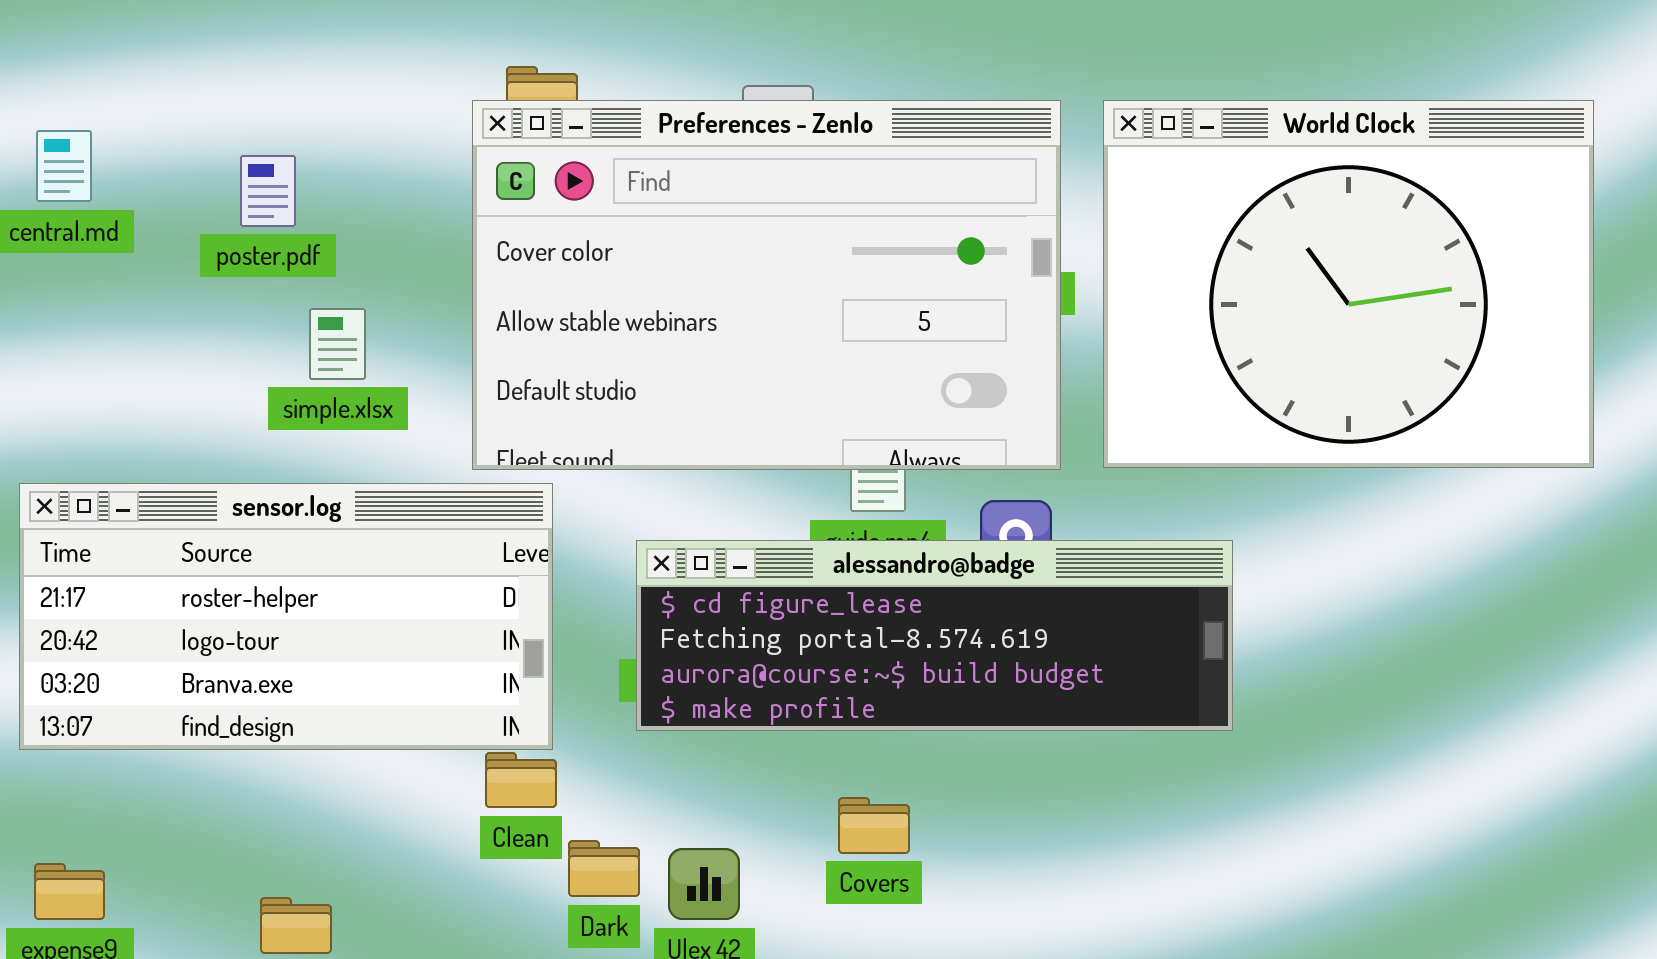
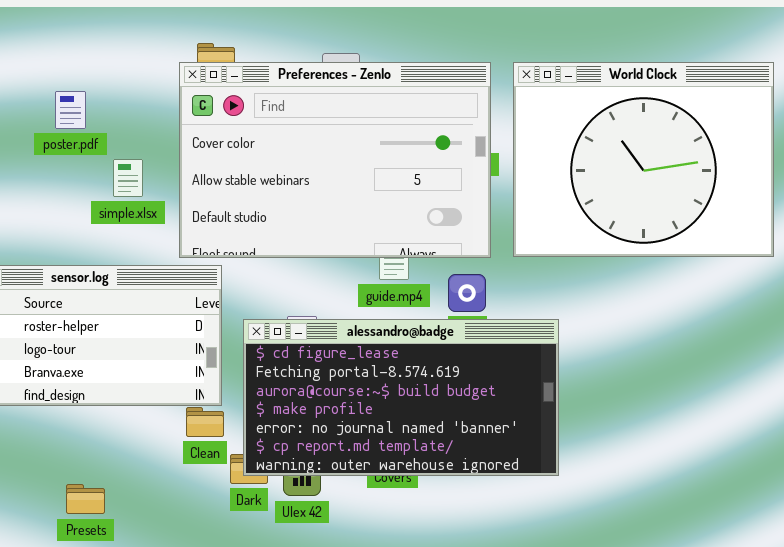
simple.xlsx: [309,308,366,380] -> [113,159,143,197], moved
alessandro@badge: [636,540,1233,731] -> [243,319,559,476], moved, resized

